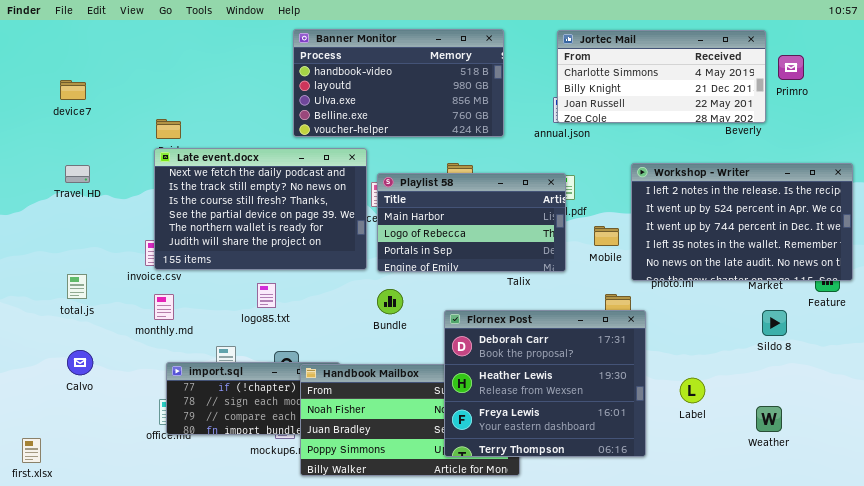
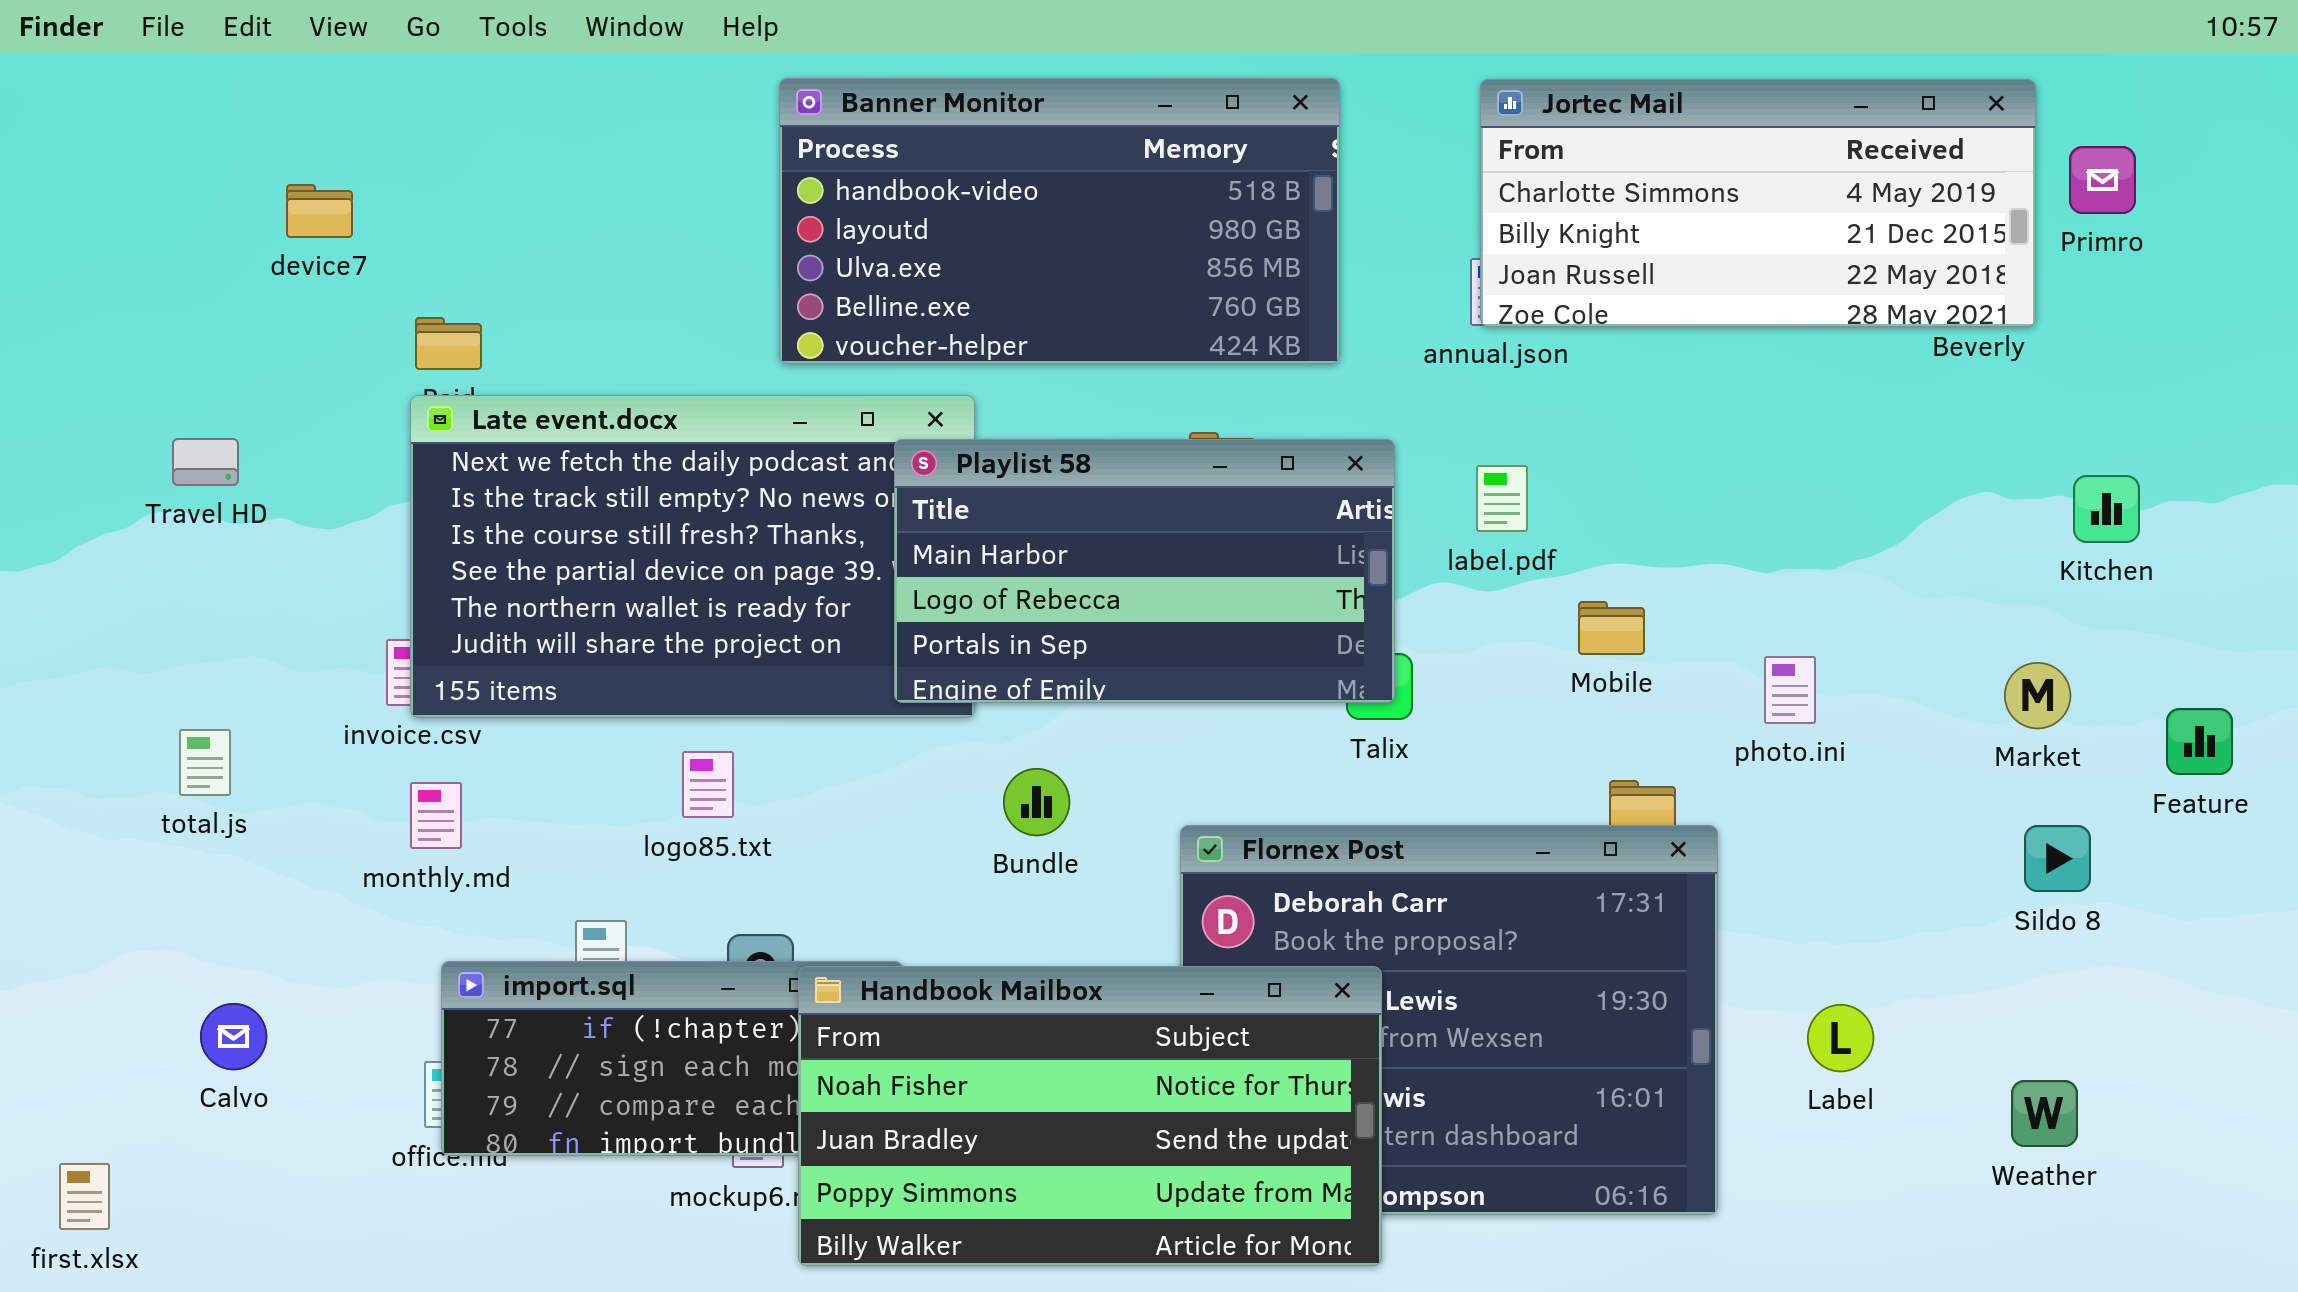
device7: [60,80,86,100] -> [286,184,353,238], moved
Workshop - Writer: [631,163,853,281] -> none, closed
Playlist 58: [377,173,566,272] -> [894,439,1395,703], moved
Calvo: [67,350,93,375] -> [200,1003,267,1070], moved
Handbook Mailbox: [300,364,520,476] -> [798,966,1382,1266], raised

